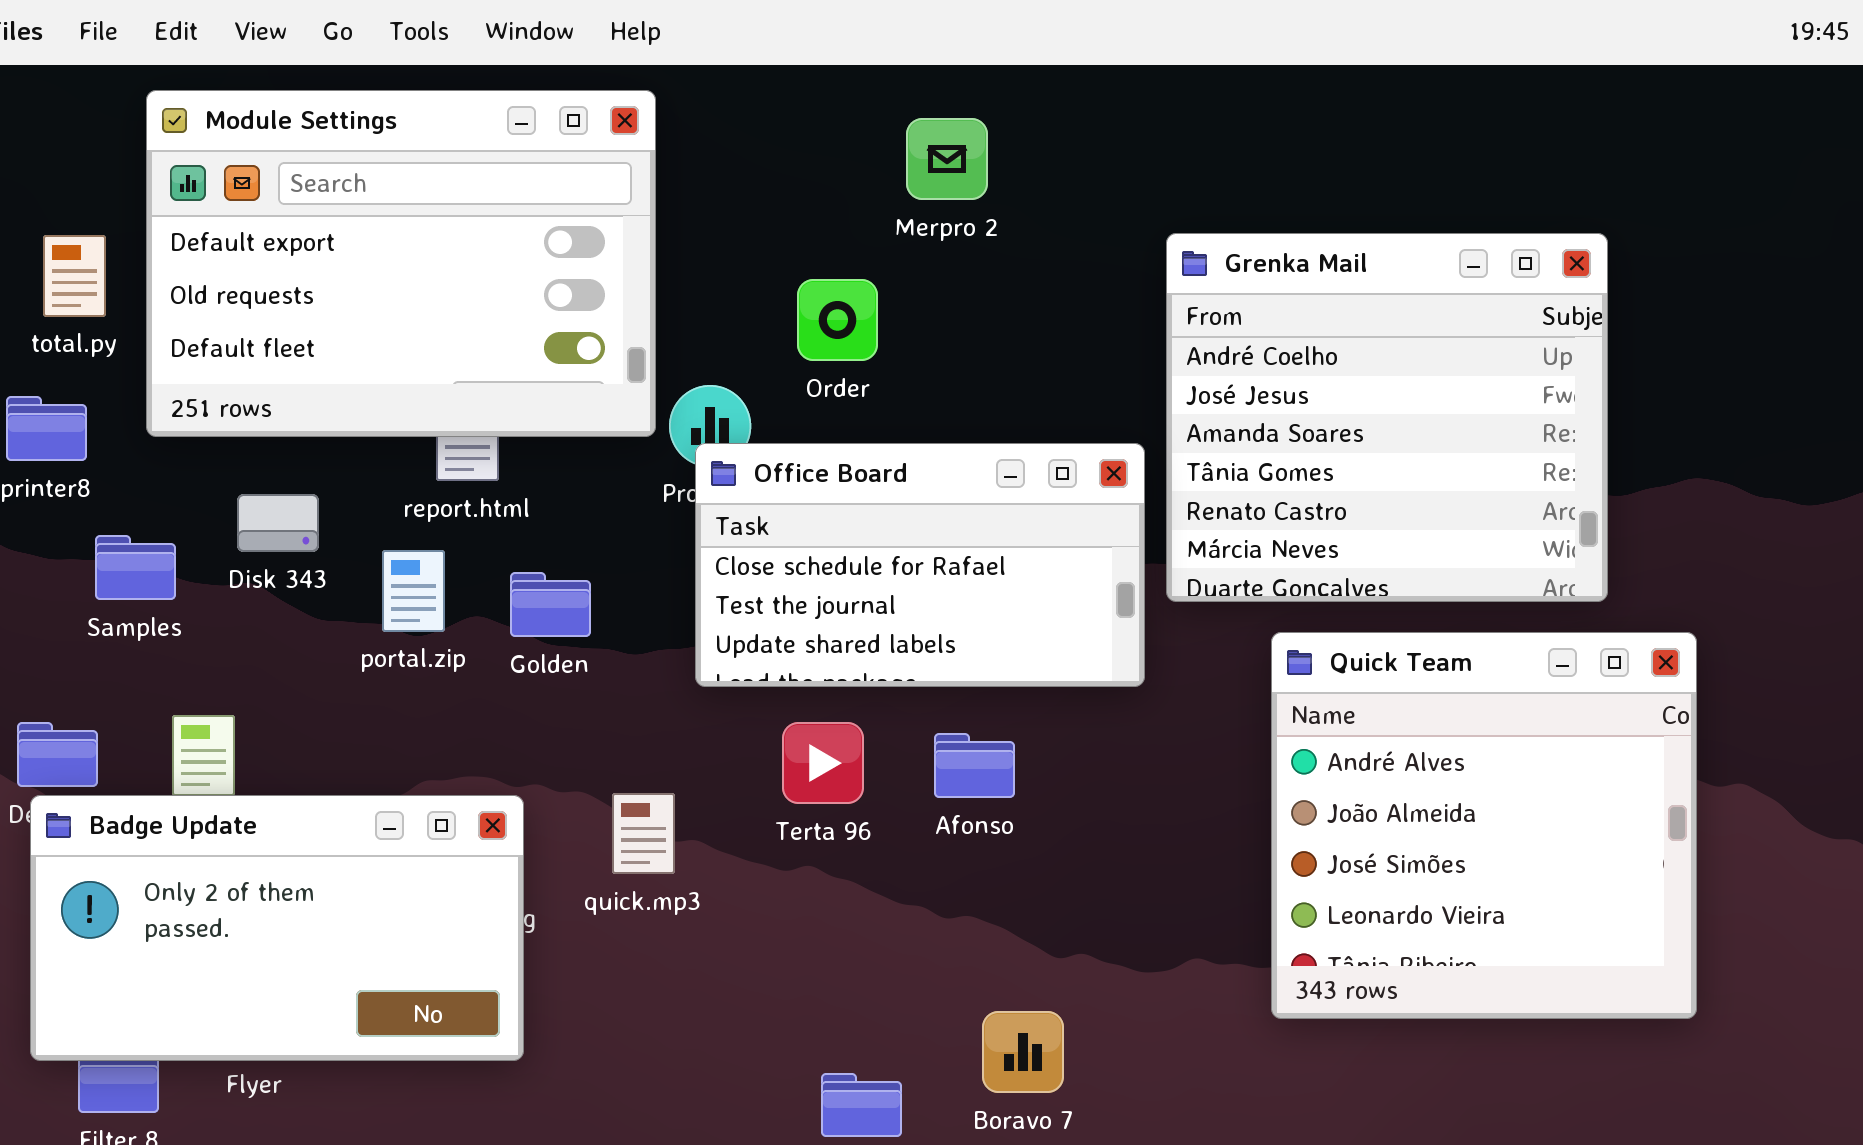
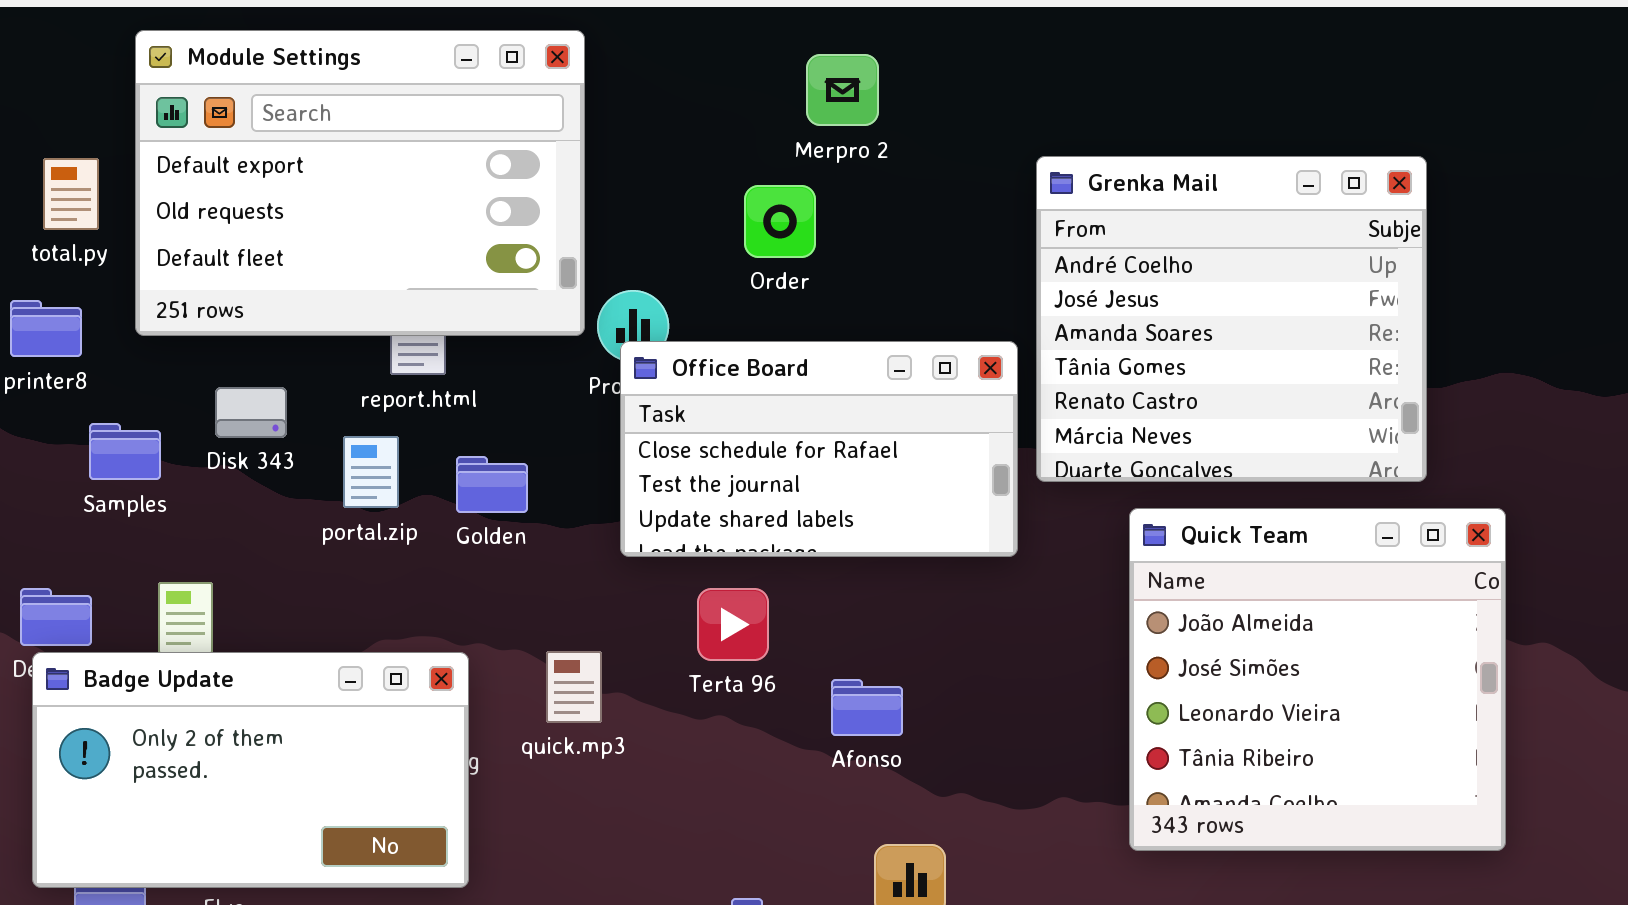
Order: [797,279,878,361] -> [744,185,816,258], moved
Quick Team: [1271,632,1697,1019] -> [1129,508,1506,851], scrolled down 1 row
Afonso: [934,733,1015,798] -> [831,679,903,736], moved

